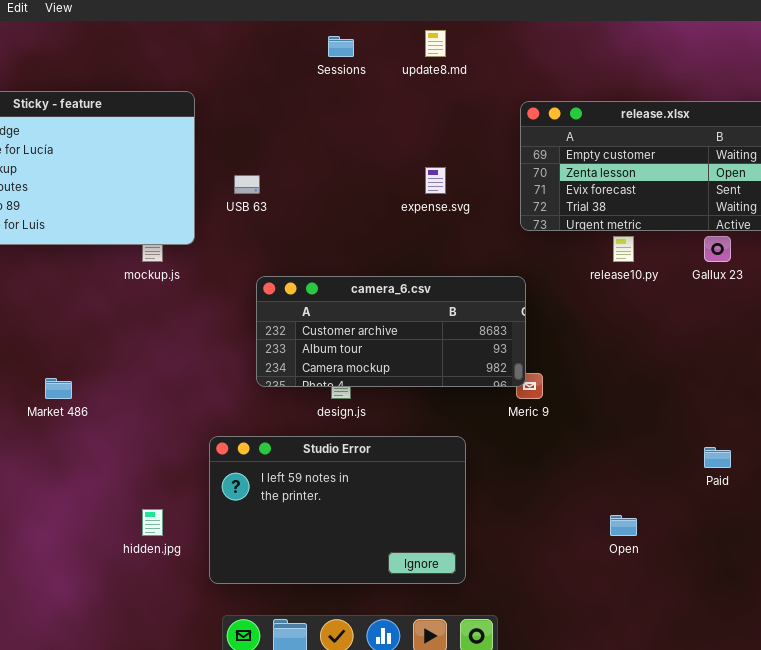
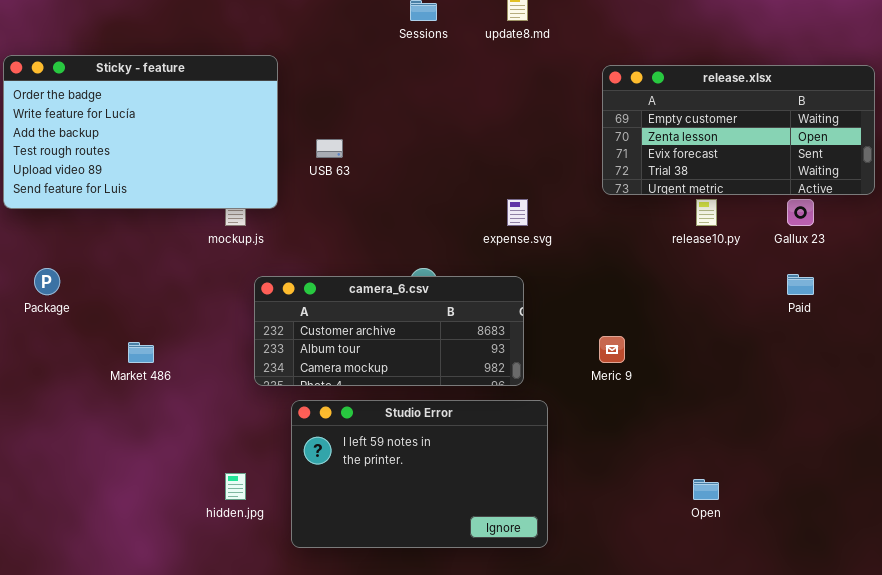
expense.svg: [425,167,446,194] -> [507,199,528,226], moved
camera_6.csv: [256,276,526,387] -> [254,276,524,386], moved
Paid: [704,447,731,468] -> [787,274,814,295], moved

